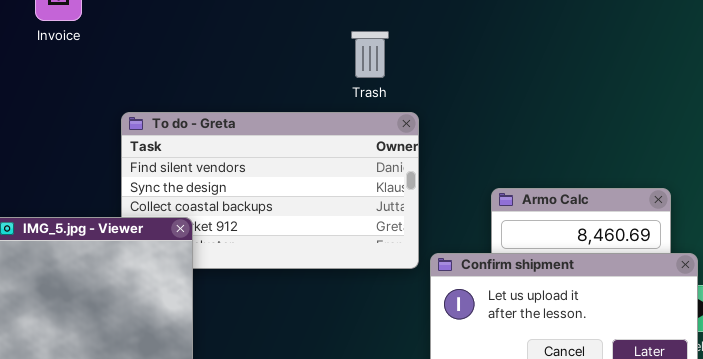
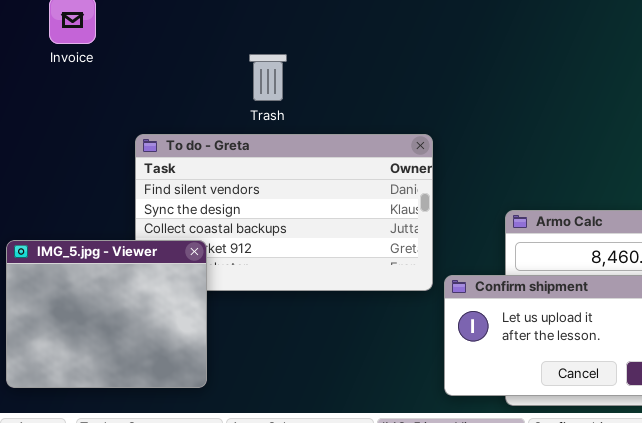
Trash: [351,31,389,78] -> [249,54,287,101], moved

